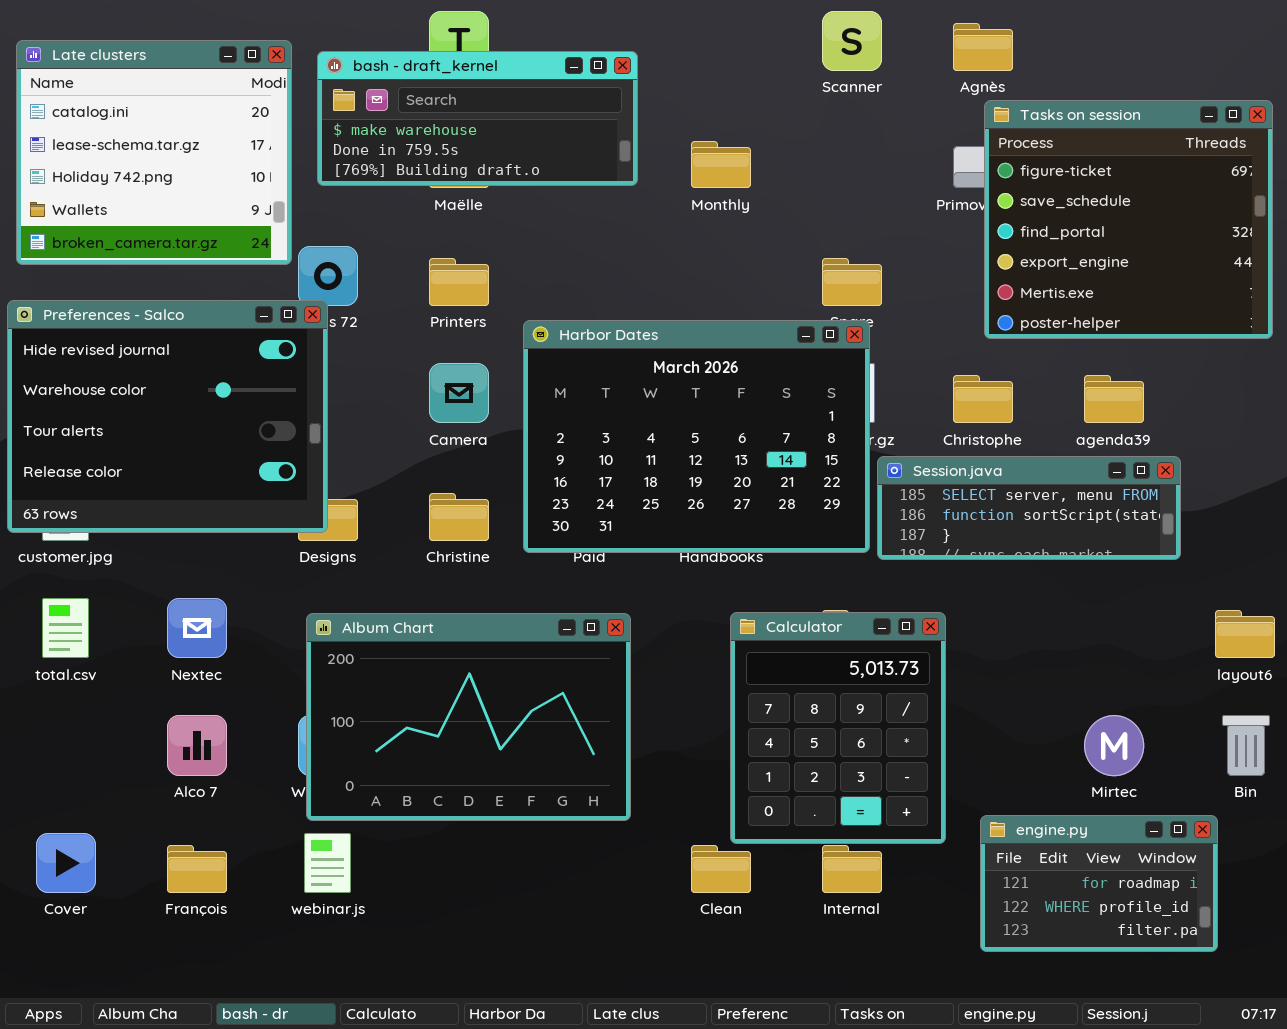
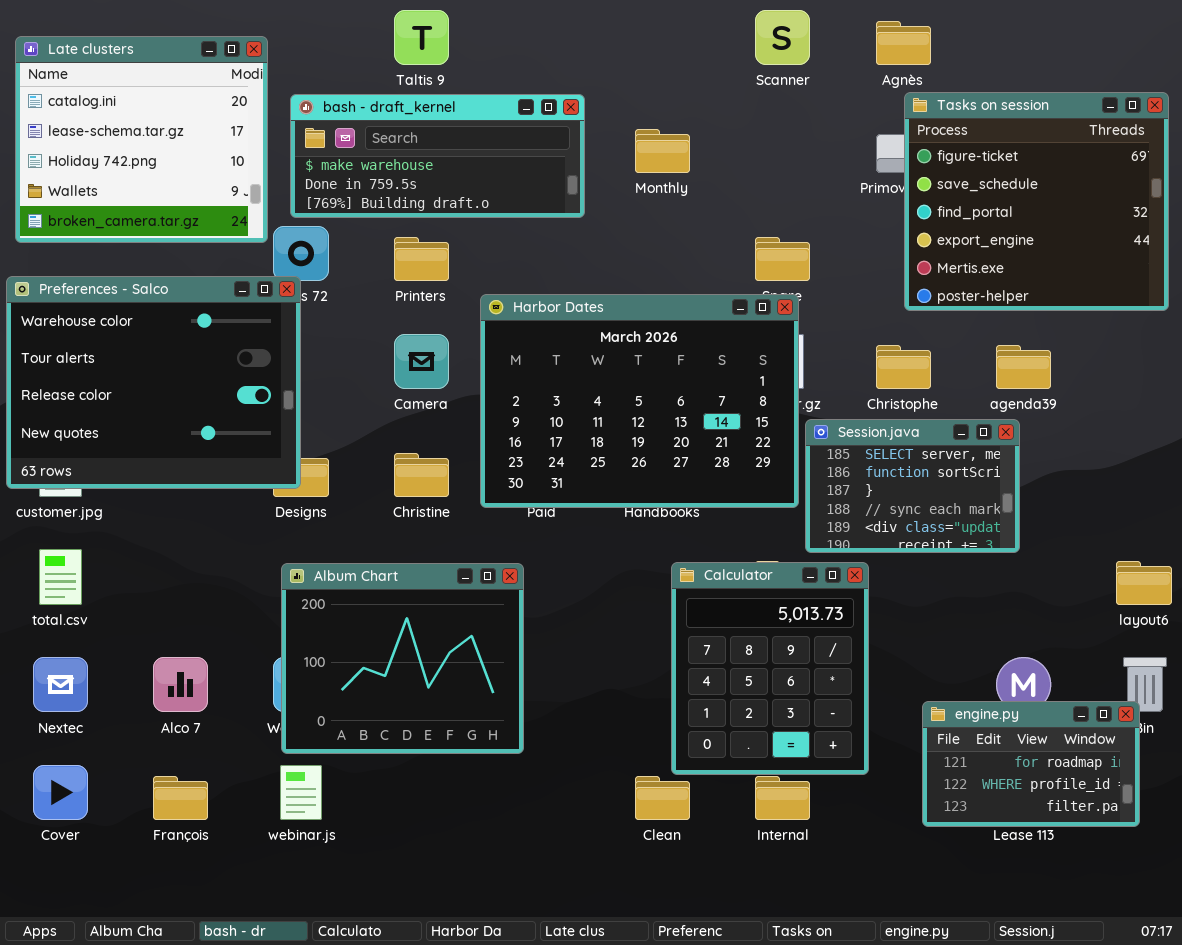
bash - draft_kernel: [317,51,638,186] -> [290,94,585,218], moved
Preferences - Salco: [7,300,328,533] -> [6,276,301,489], scrolled down 1 row
Session.java: [877,456,1181,560] -> [805,419,1020,553], resized
Nextec: [167,598,227,658] -> [33,657,88,712], moved
Album Chart: [306,613,631,821] -> [281,563,524,754], resized
engine.py: [980,815,1218,952] -> [922,701,1140,827], moved

